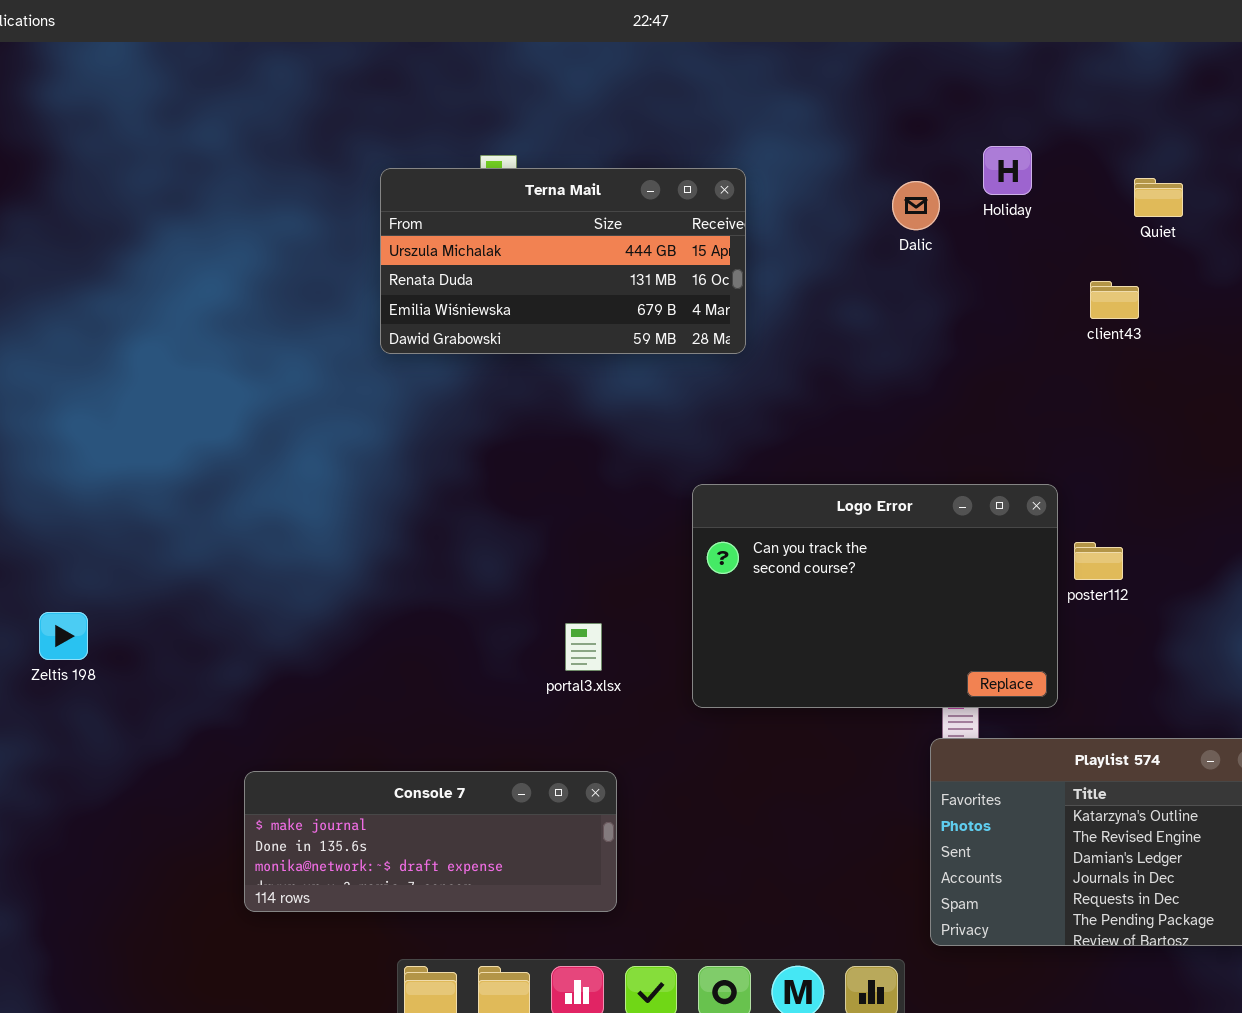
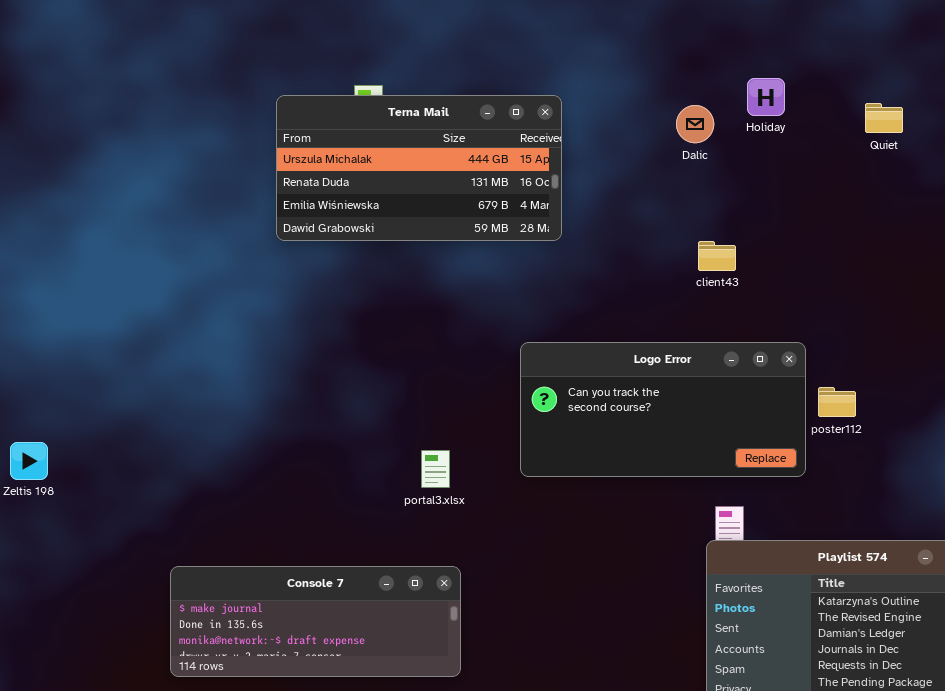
client43: [1090,281,1139,319] -> [698,241,736,271], moved
Logo Error: [692,484,1058,708] -> [520,342,806,477], resized

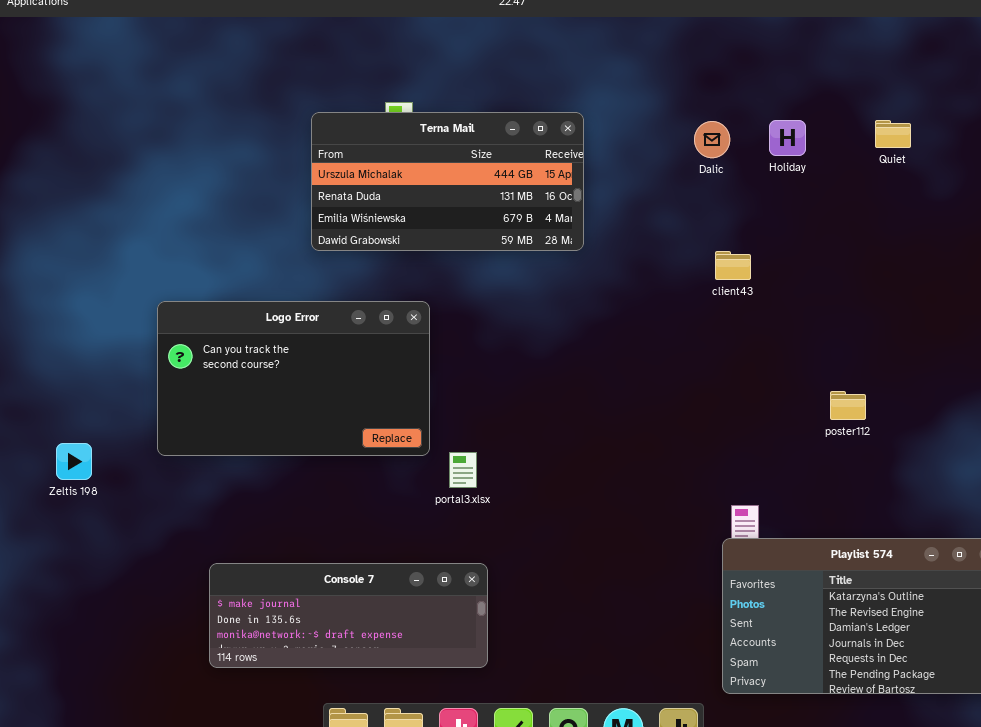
Holiday: [747,78,785,116] -> [769,120,806,156], moved
Logo Error: [520,342,806,477] -> [157,301,430,456], moved, resized

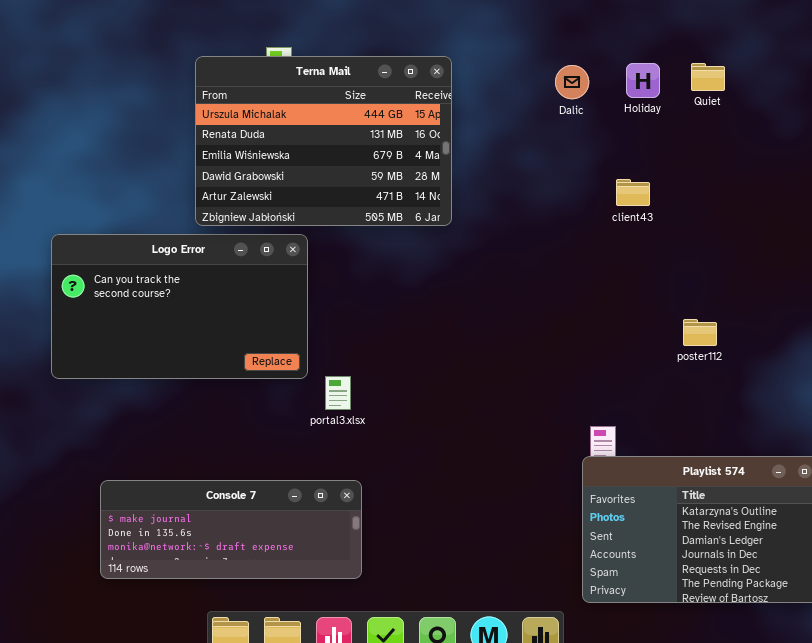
Terna Mail: [311,112,584,251] -> [195,56,452,226], resized
Quiet: [875,120,911,148] -> [691,63,725,91], moved
client43: [715,251,751,280] -> [616,179,650,206], moved

